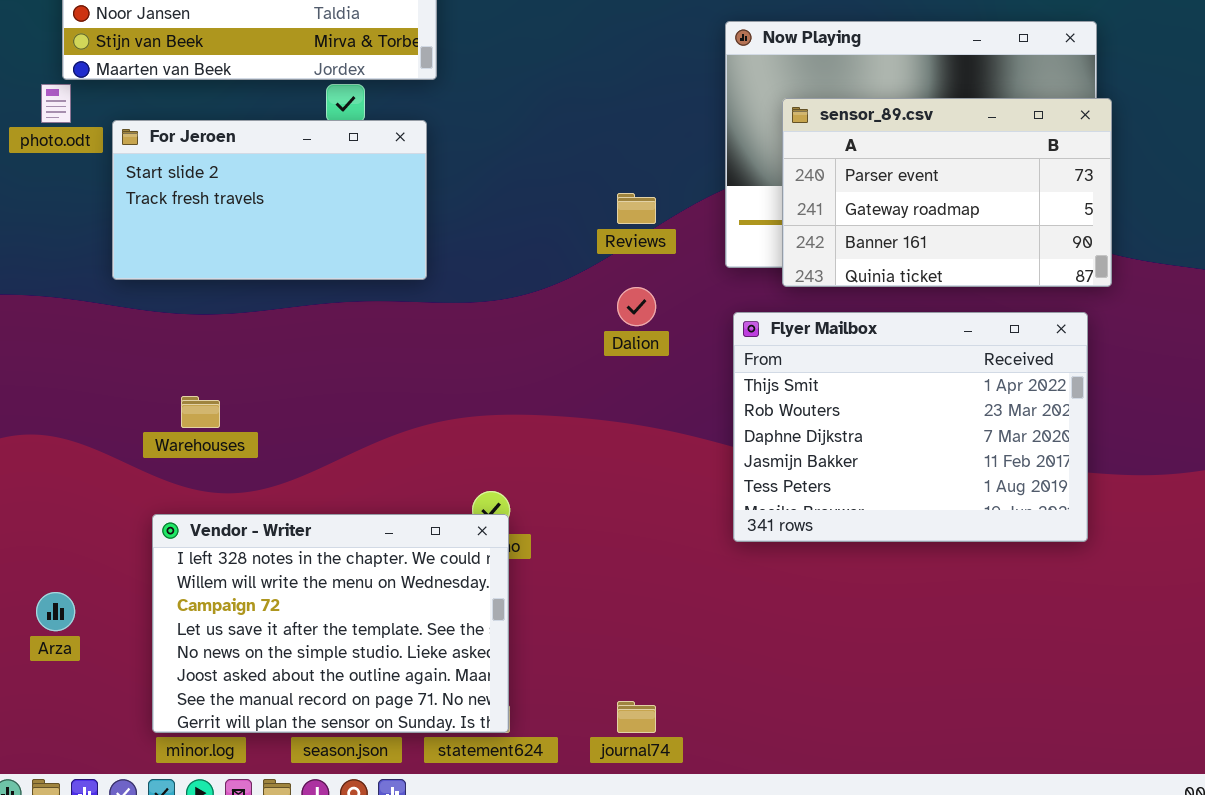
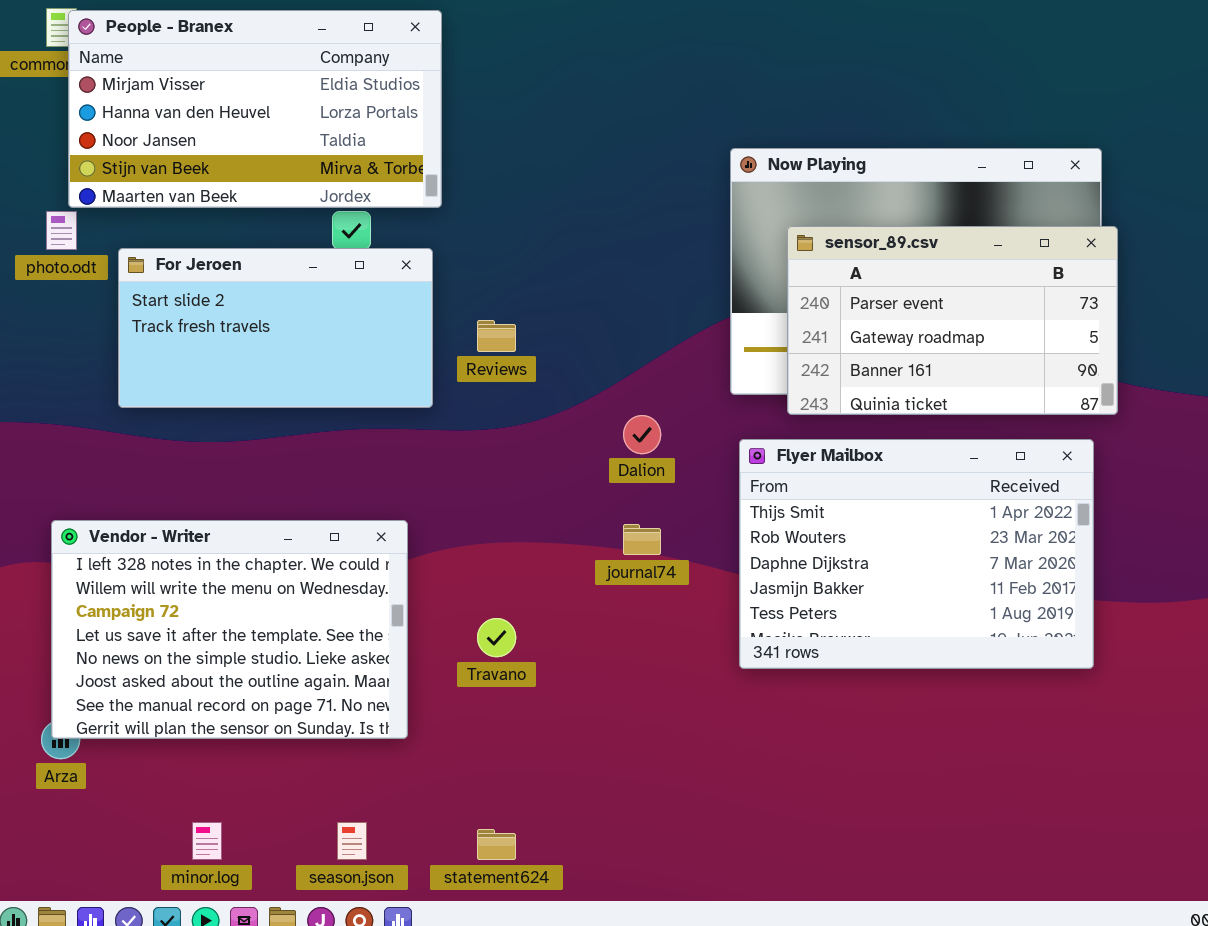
Reviews: [617,193,656,224] -> [477,320,516,352], moved
Vendor - Writer: [152,514,509,733] -> [51,520,408,739], moved
journal74: [617,701,656,733] -> [623,524,661,555], moved

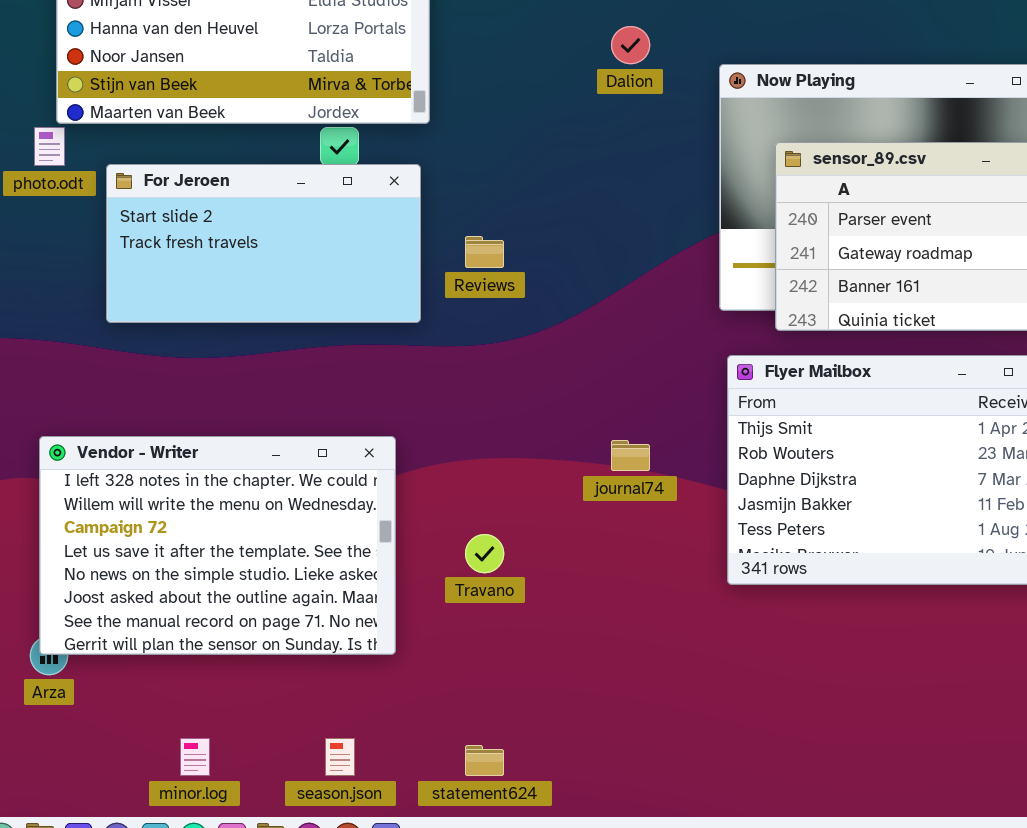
Dalion: [623,415,661,454] -> [611,26,650,64], moved

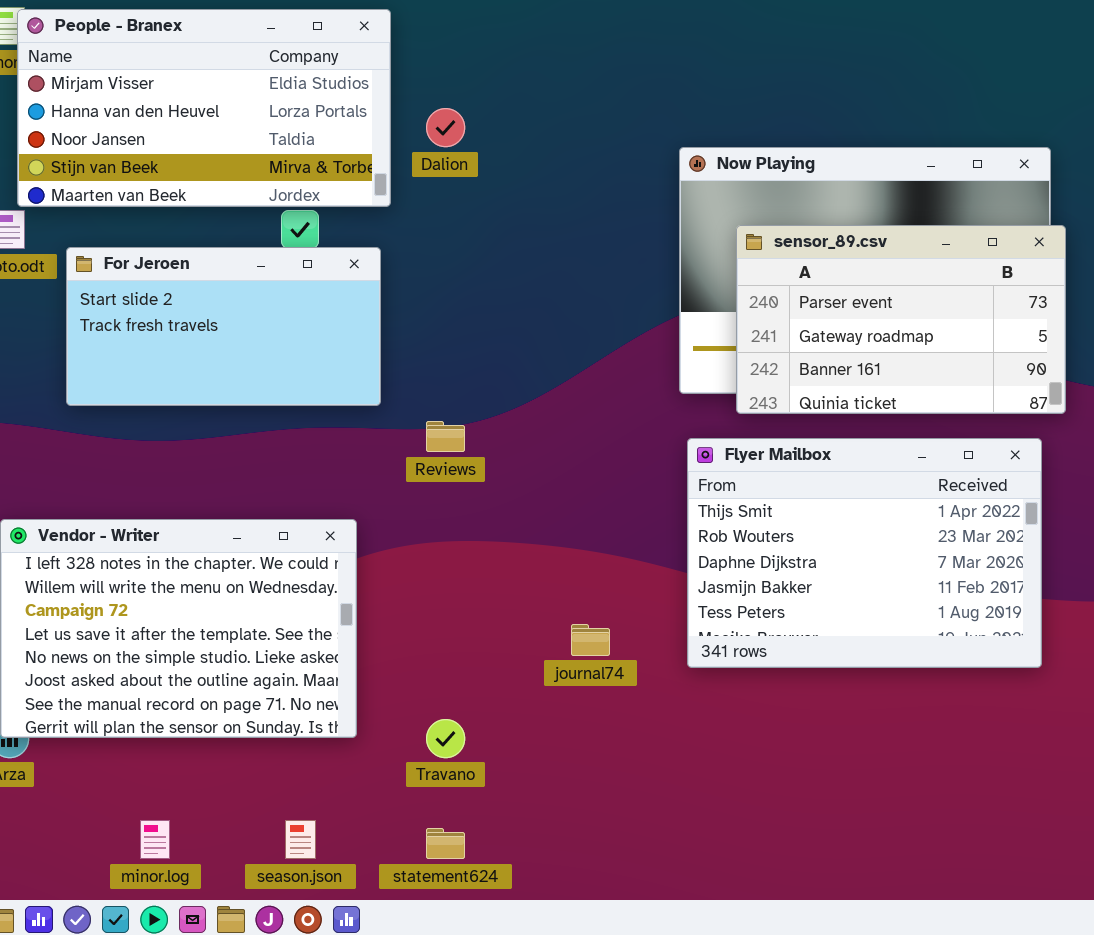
Dalion: [611,26,650,64] -> [426,108,465,147], moved
Reviews: [465,236,504,268] -> [426,421,465,452], moved
journal74: [611,440,650,471] -> [571,624,610,656], moved
Travano: [465,534,504,573] -> [426,719,465,758], moved

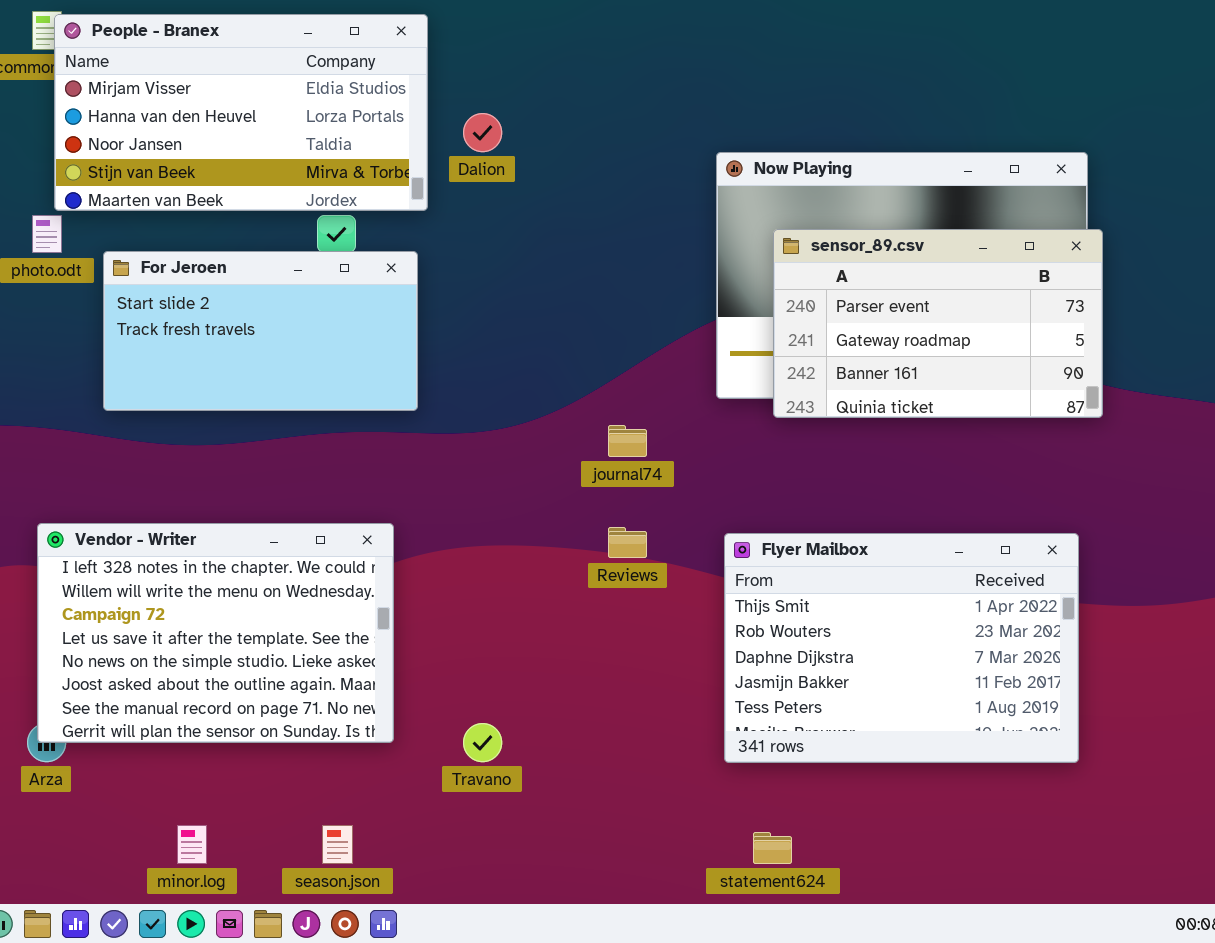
Reviews: [426,421,465,452] -> [608,527,647,558], moved
Flyer Mailbox: [687,438,1042,668] -> [724,533,1079,763], moved
journal74: [571,624,610,656] -> [608,425,647,457], moved
statement624: [426,828,465,859] -> [753,832,792,864], moved

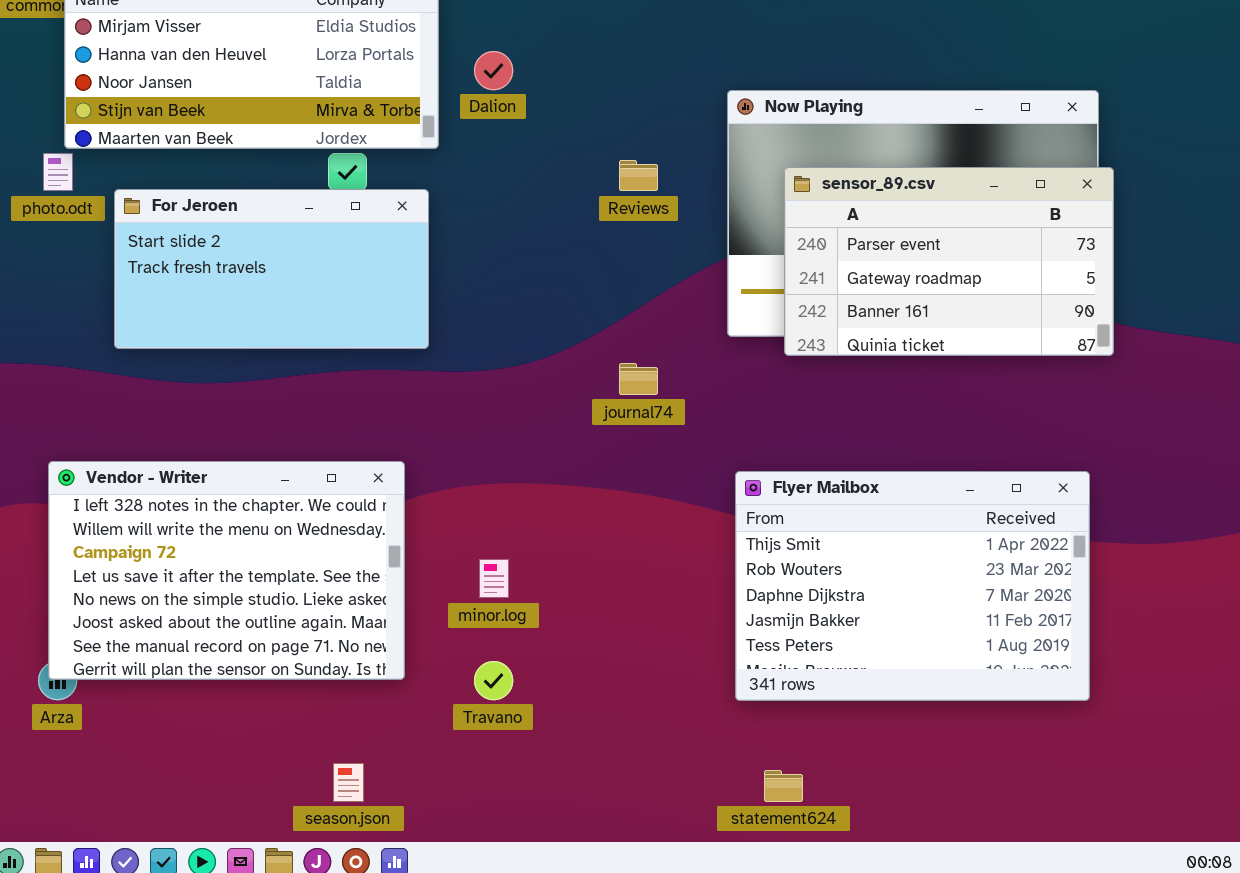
Reviews: [608,527,647,558] -> [619,160,658,191], moved
minor.log: [177,825,207,864] -> [479,559,509,598], moved

